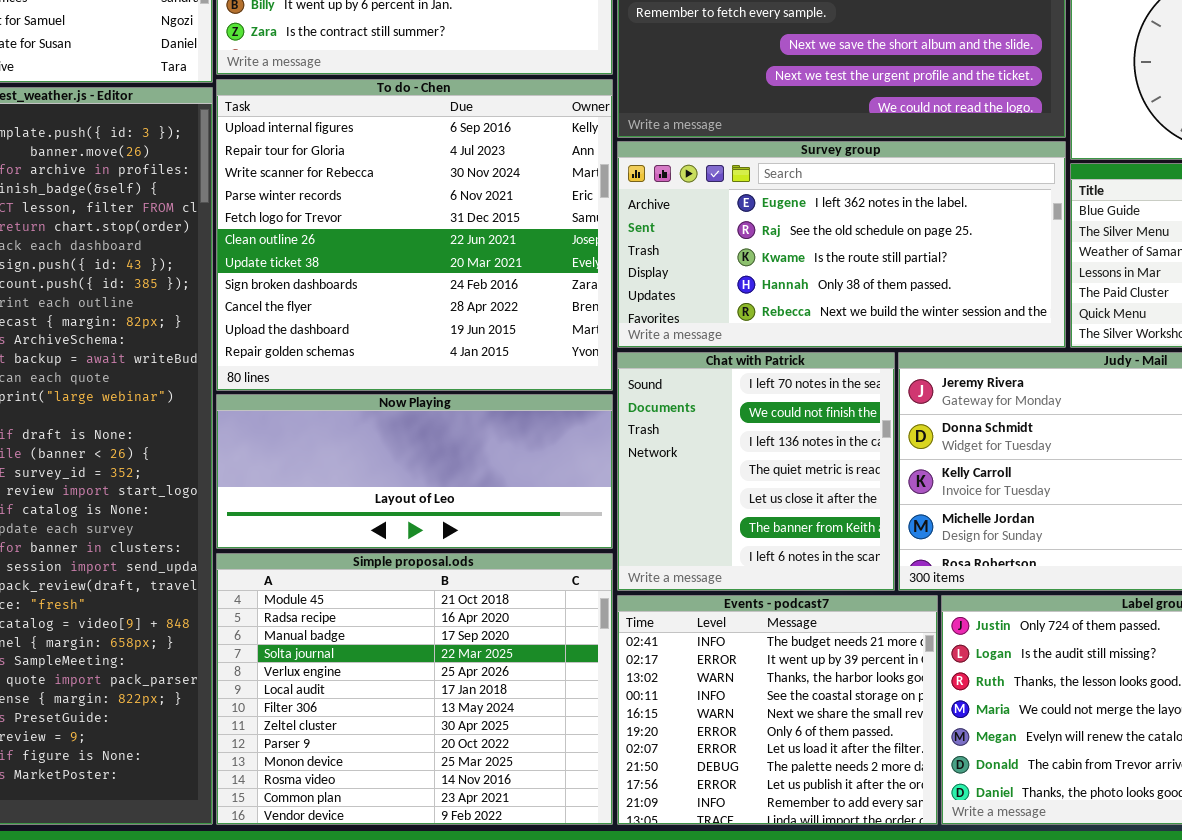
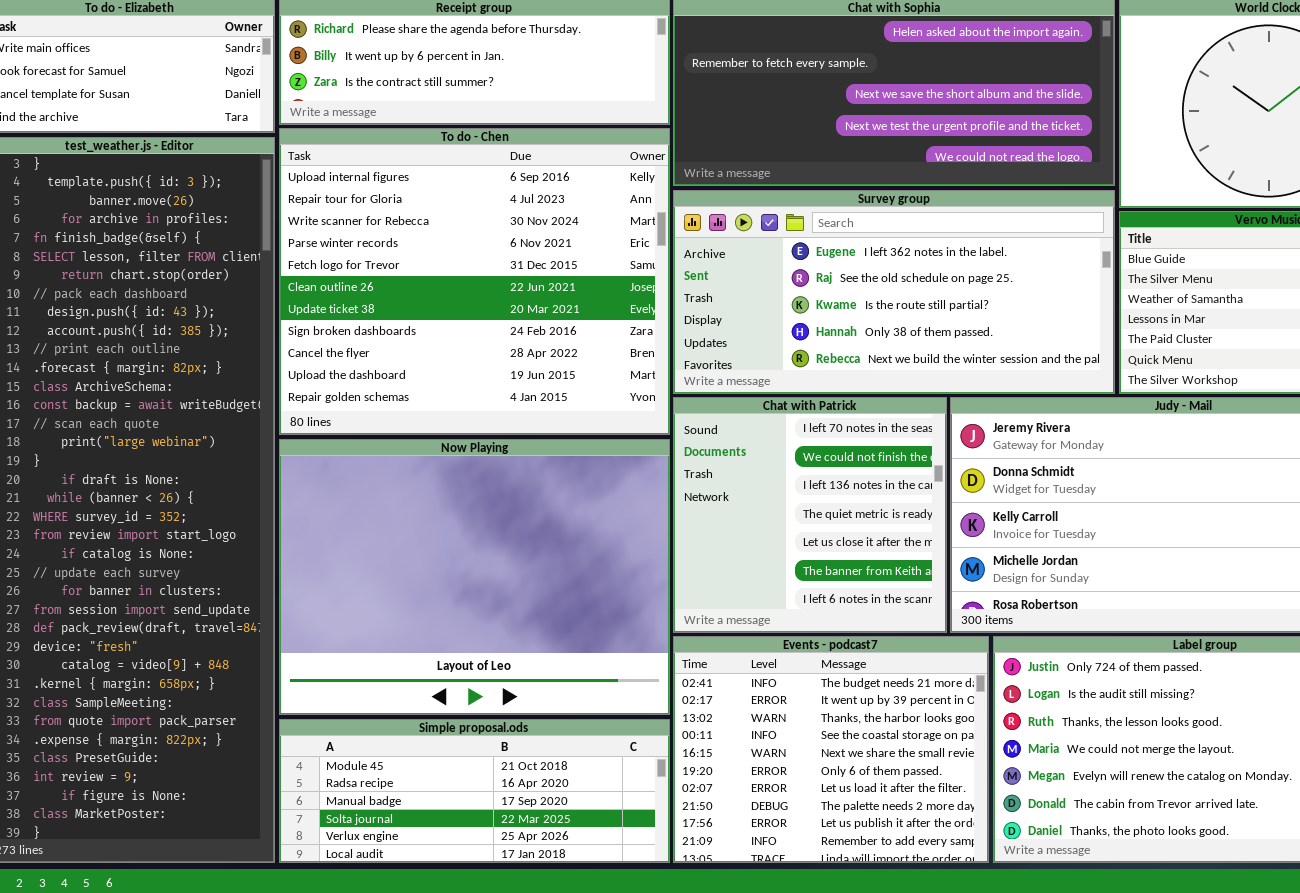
Now Playing: [216,394,613,549] -> [279,439,670,715], resized
Simple proposal.ods: [216,553,613,825] -> [279,719,670,863], resized

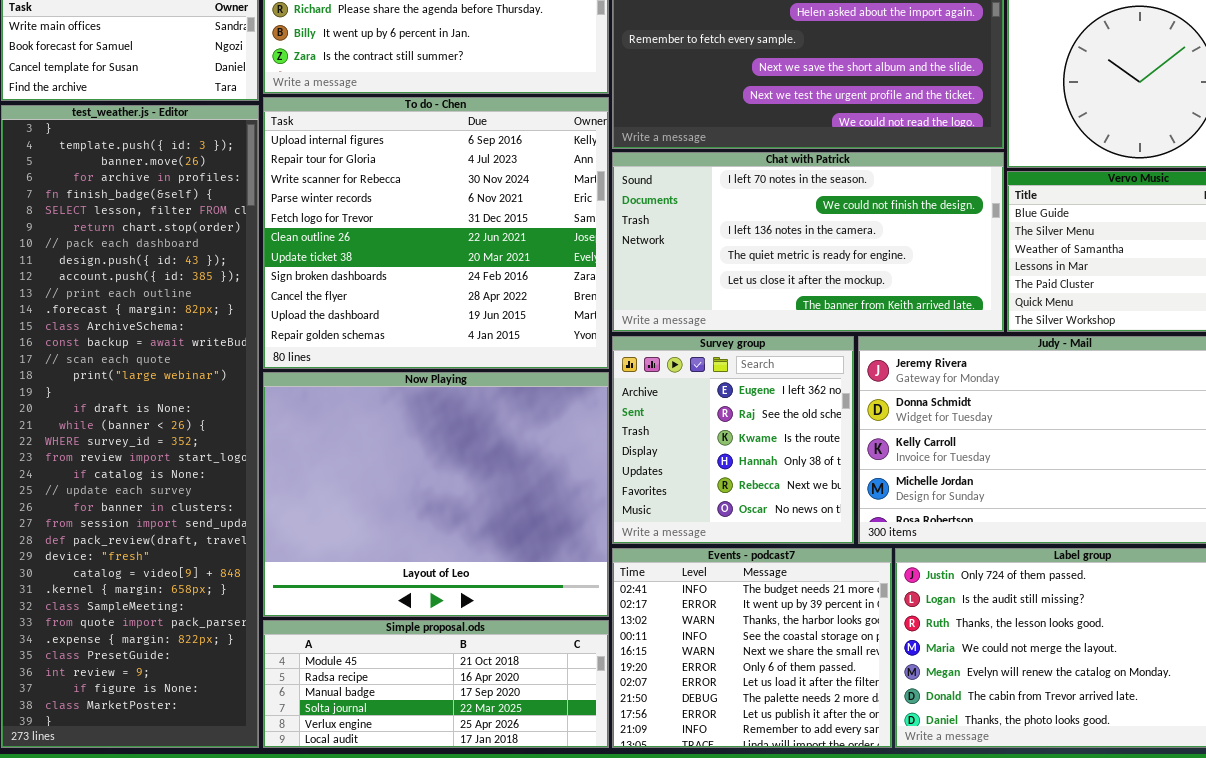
Survey group: [673,190,1115,394] -> [612,336,854,544], moved, resized
Chat with Patrick: [673,397,947,633] -> [612,152,1004,332], moved, resized

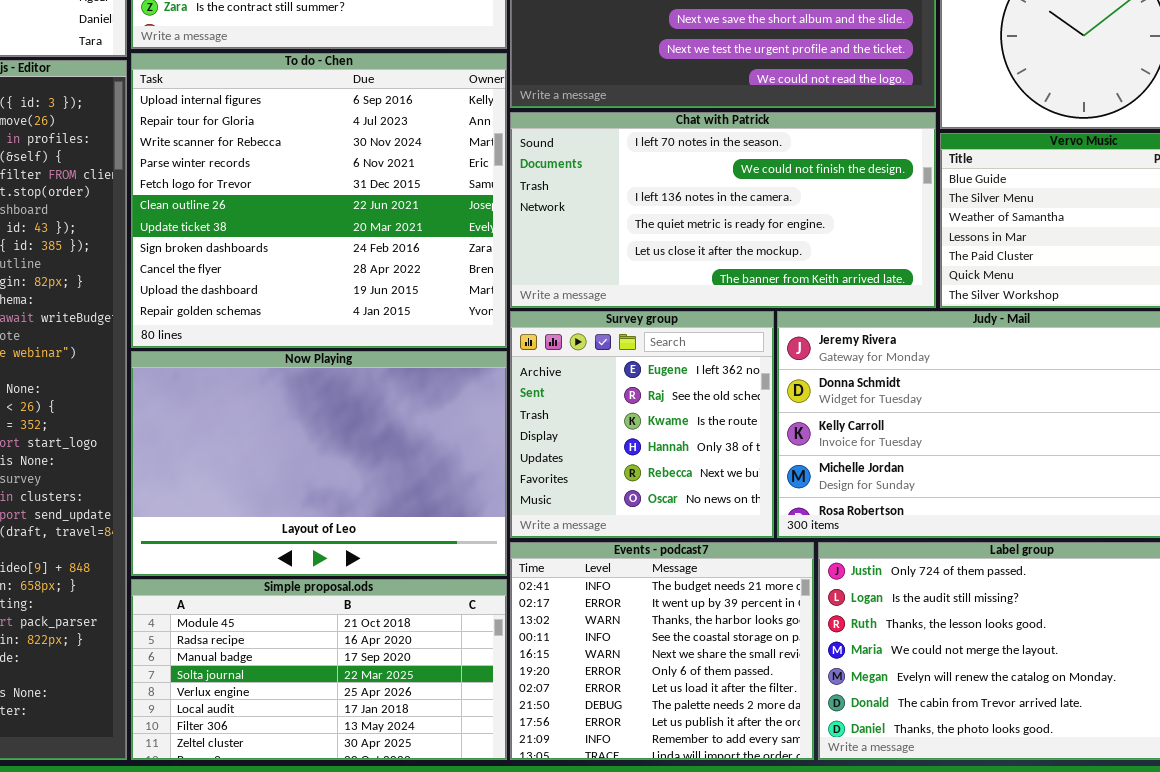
Now Playing: [263,372,609,617] -> [131,351,507,576], resized
Simple proposal.ods: [263,620,609,748] -> [131,579,507,760], resized

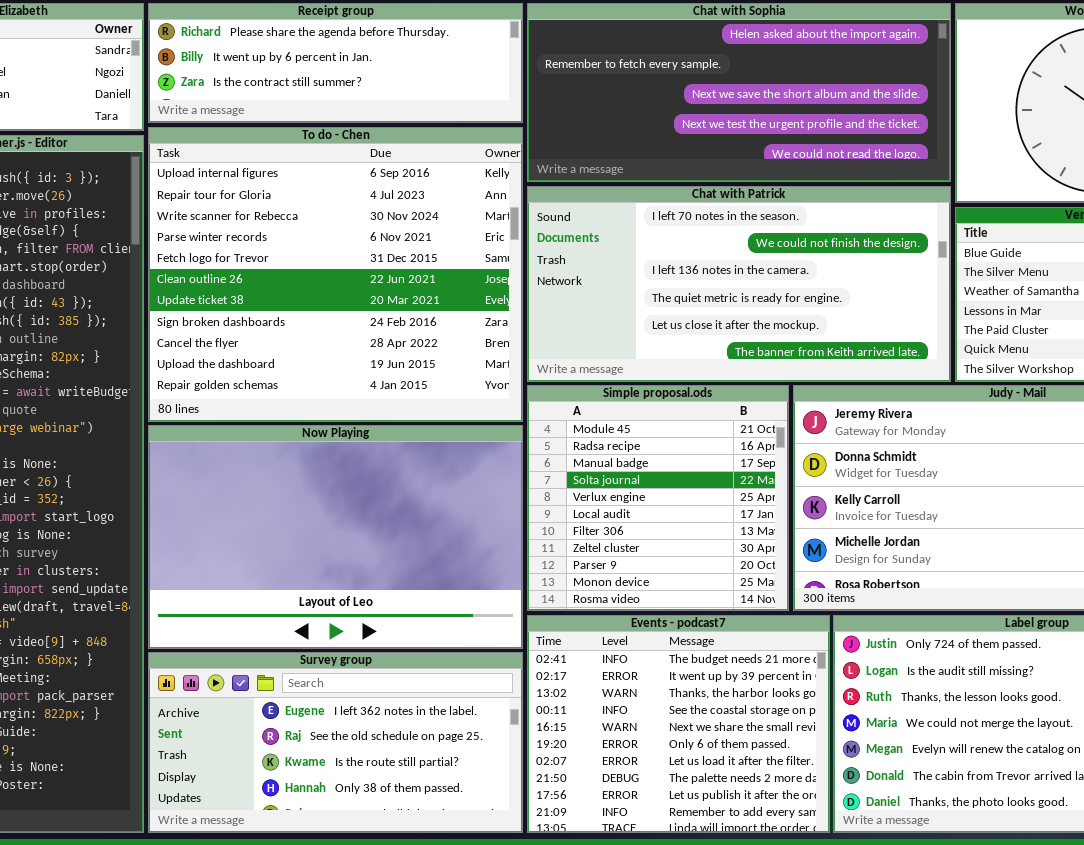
Survey group: [510,311,774,538] -> [148,652,523,833], moved, resized
Simple proposal.ods: [131,579,507,760] -> [527,385,789,611], moved, resized

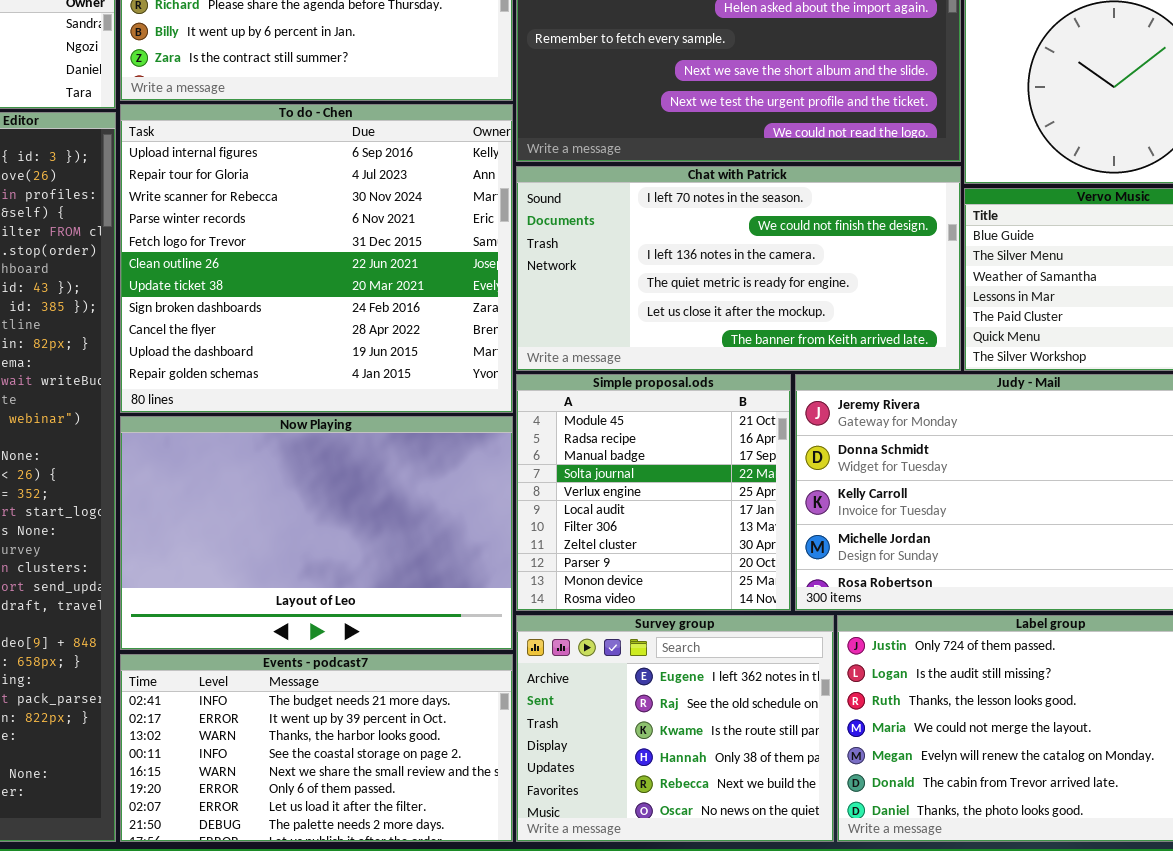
Events - podcast7: [527,615,830,833] -> [120,654,513,842], moved, resized
Survey group: [148,652,523,833] -> [516,615,834,842], moved, resized

